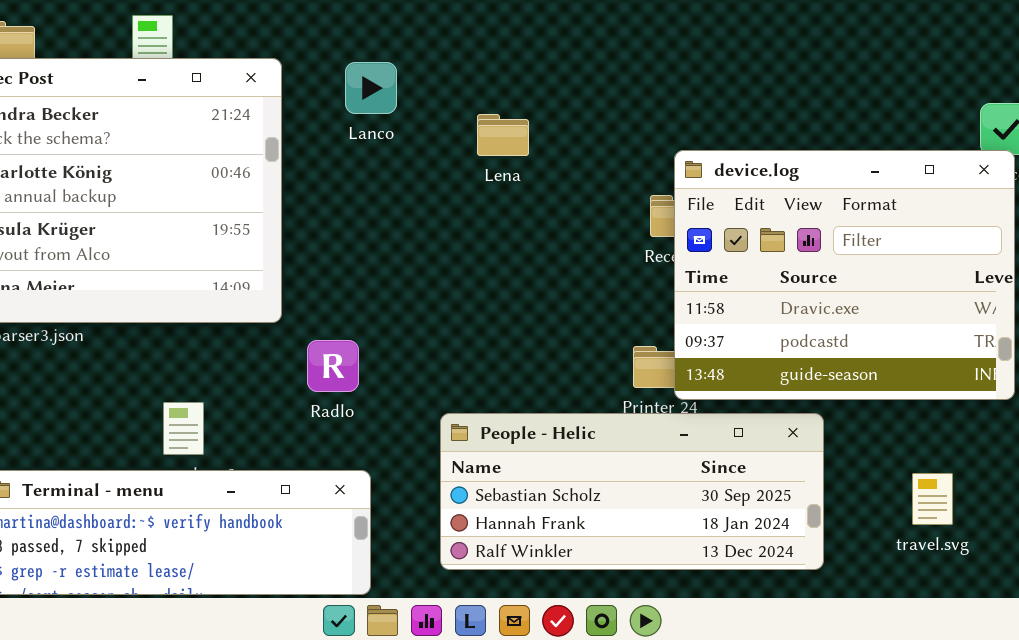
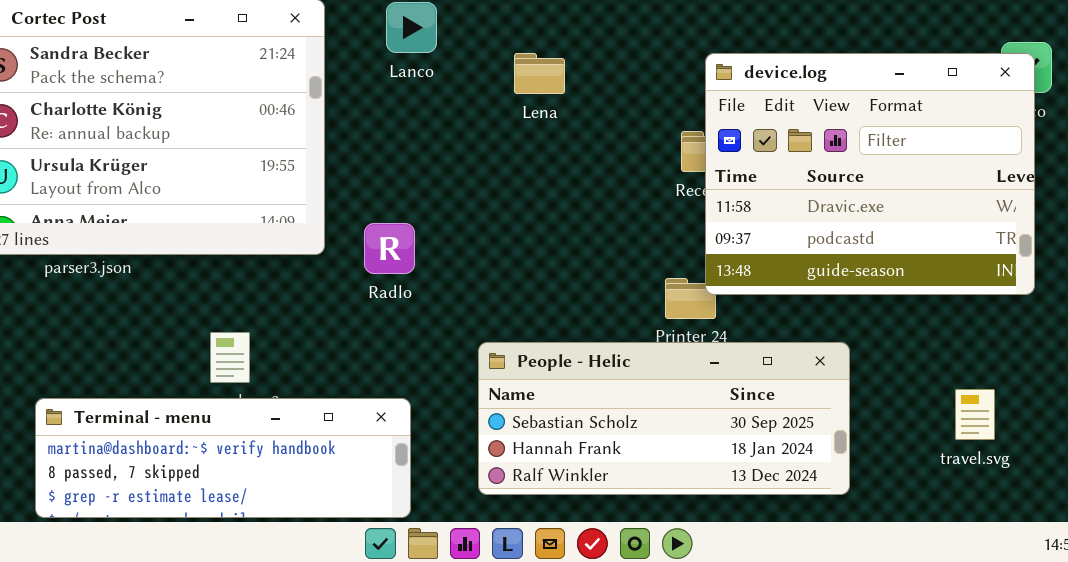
device.log: [674,150,1015,400] -> [705,53,1035,295], moved
Radlo: [307,340,359,392] -> [364,223,415,274], moved
travel.svg: [912,473,953,525] -> [955,389,995,440], moved

